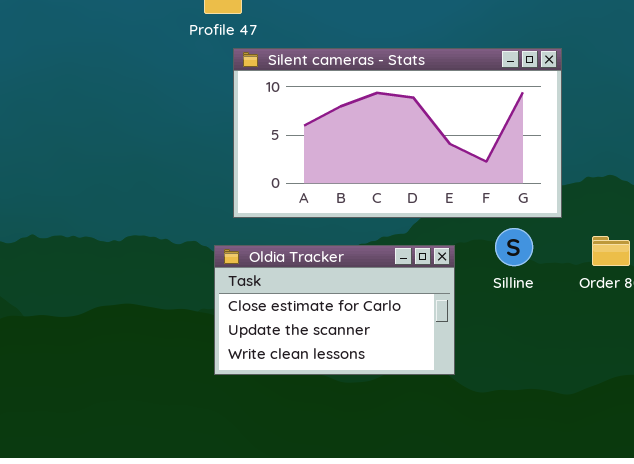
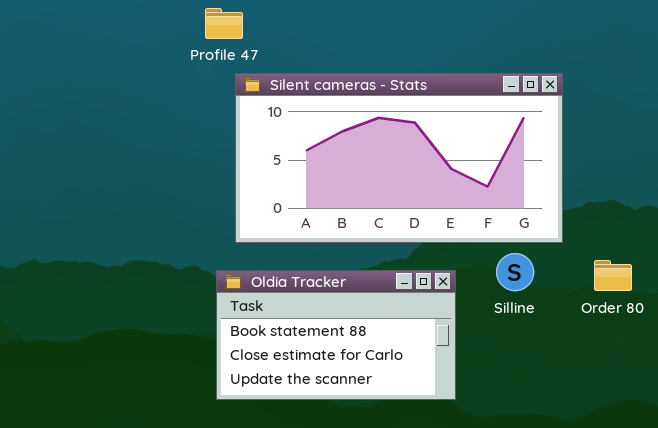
Oldia Tracker: [214,245,455,375] -> [216,270,456,400], scrolled up 1 row

